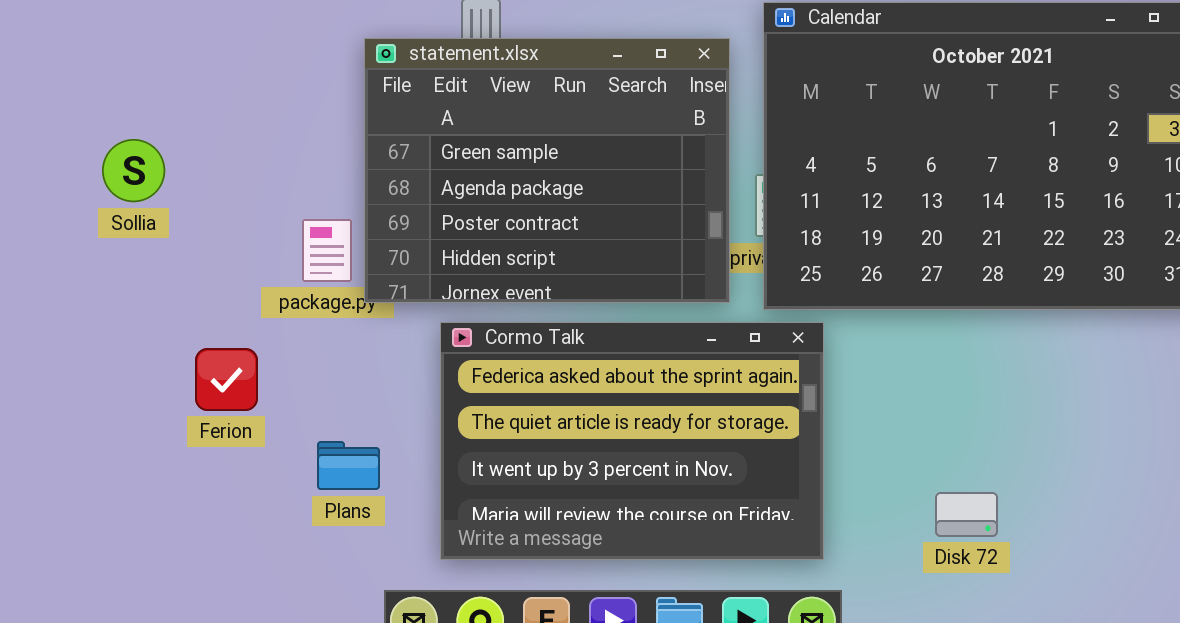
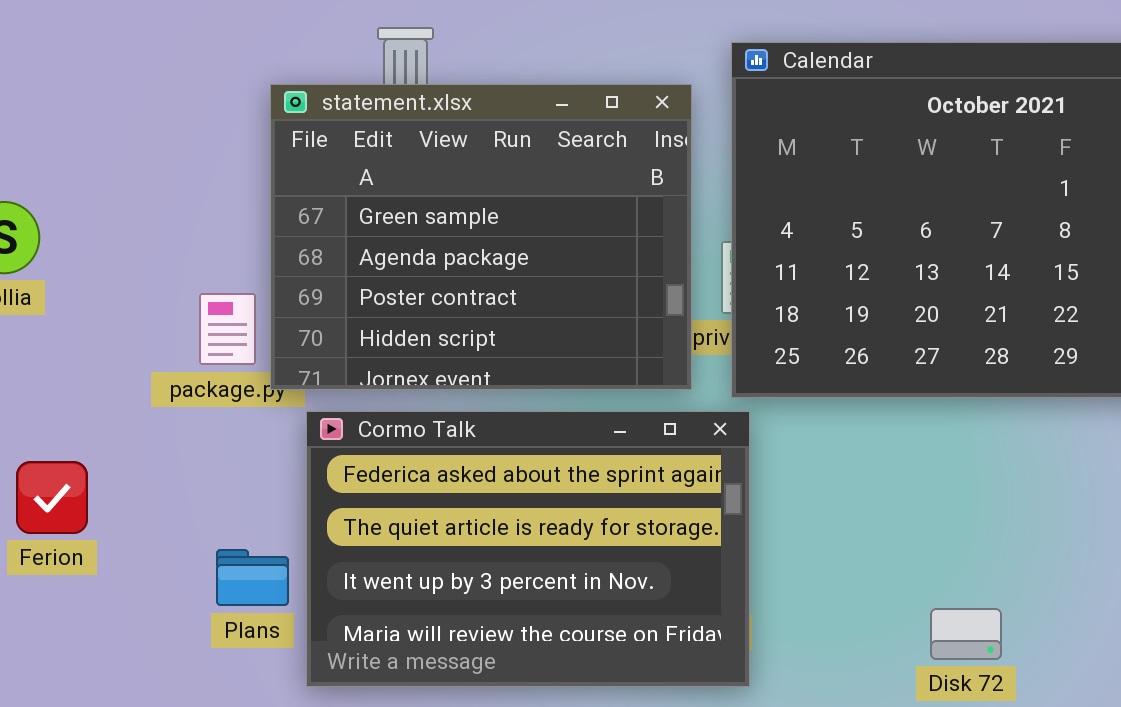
Cormo Talk: [440,322,824,560] -> [306,411,750,687], moved
Ferion: [195,348,258,411] -> [16,461,88,534], moved

